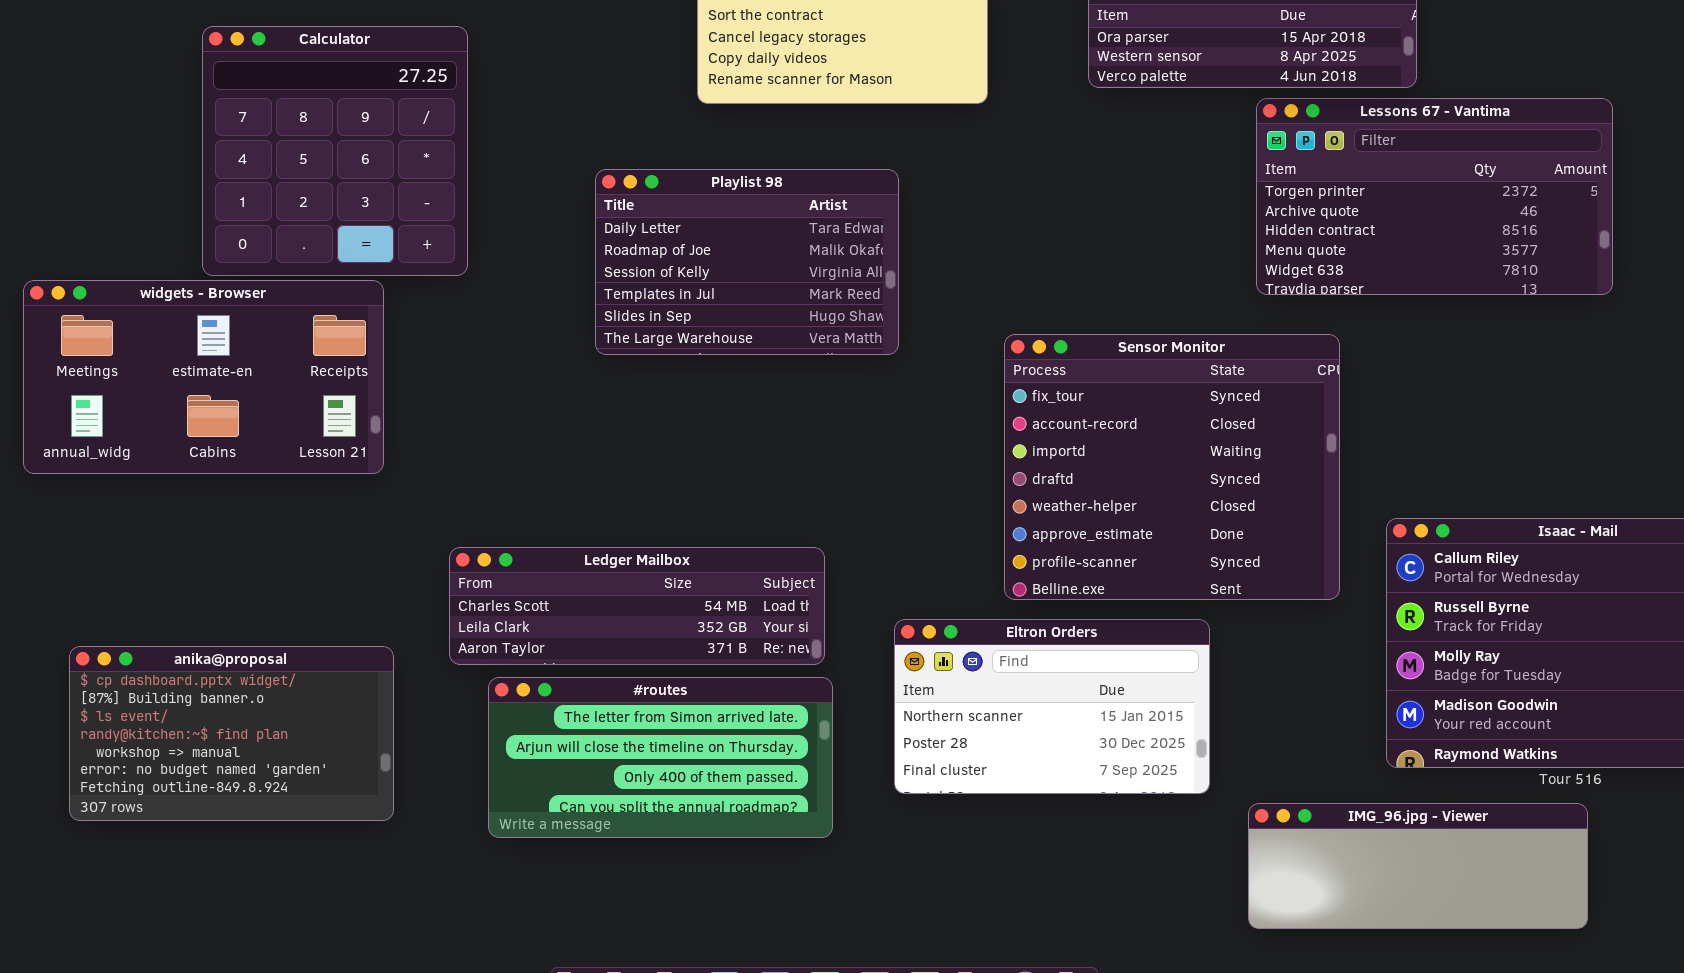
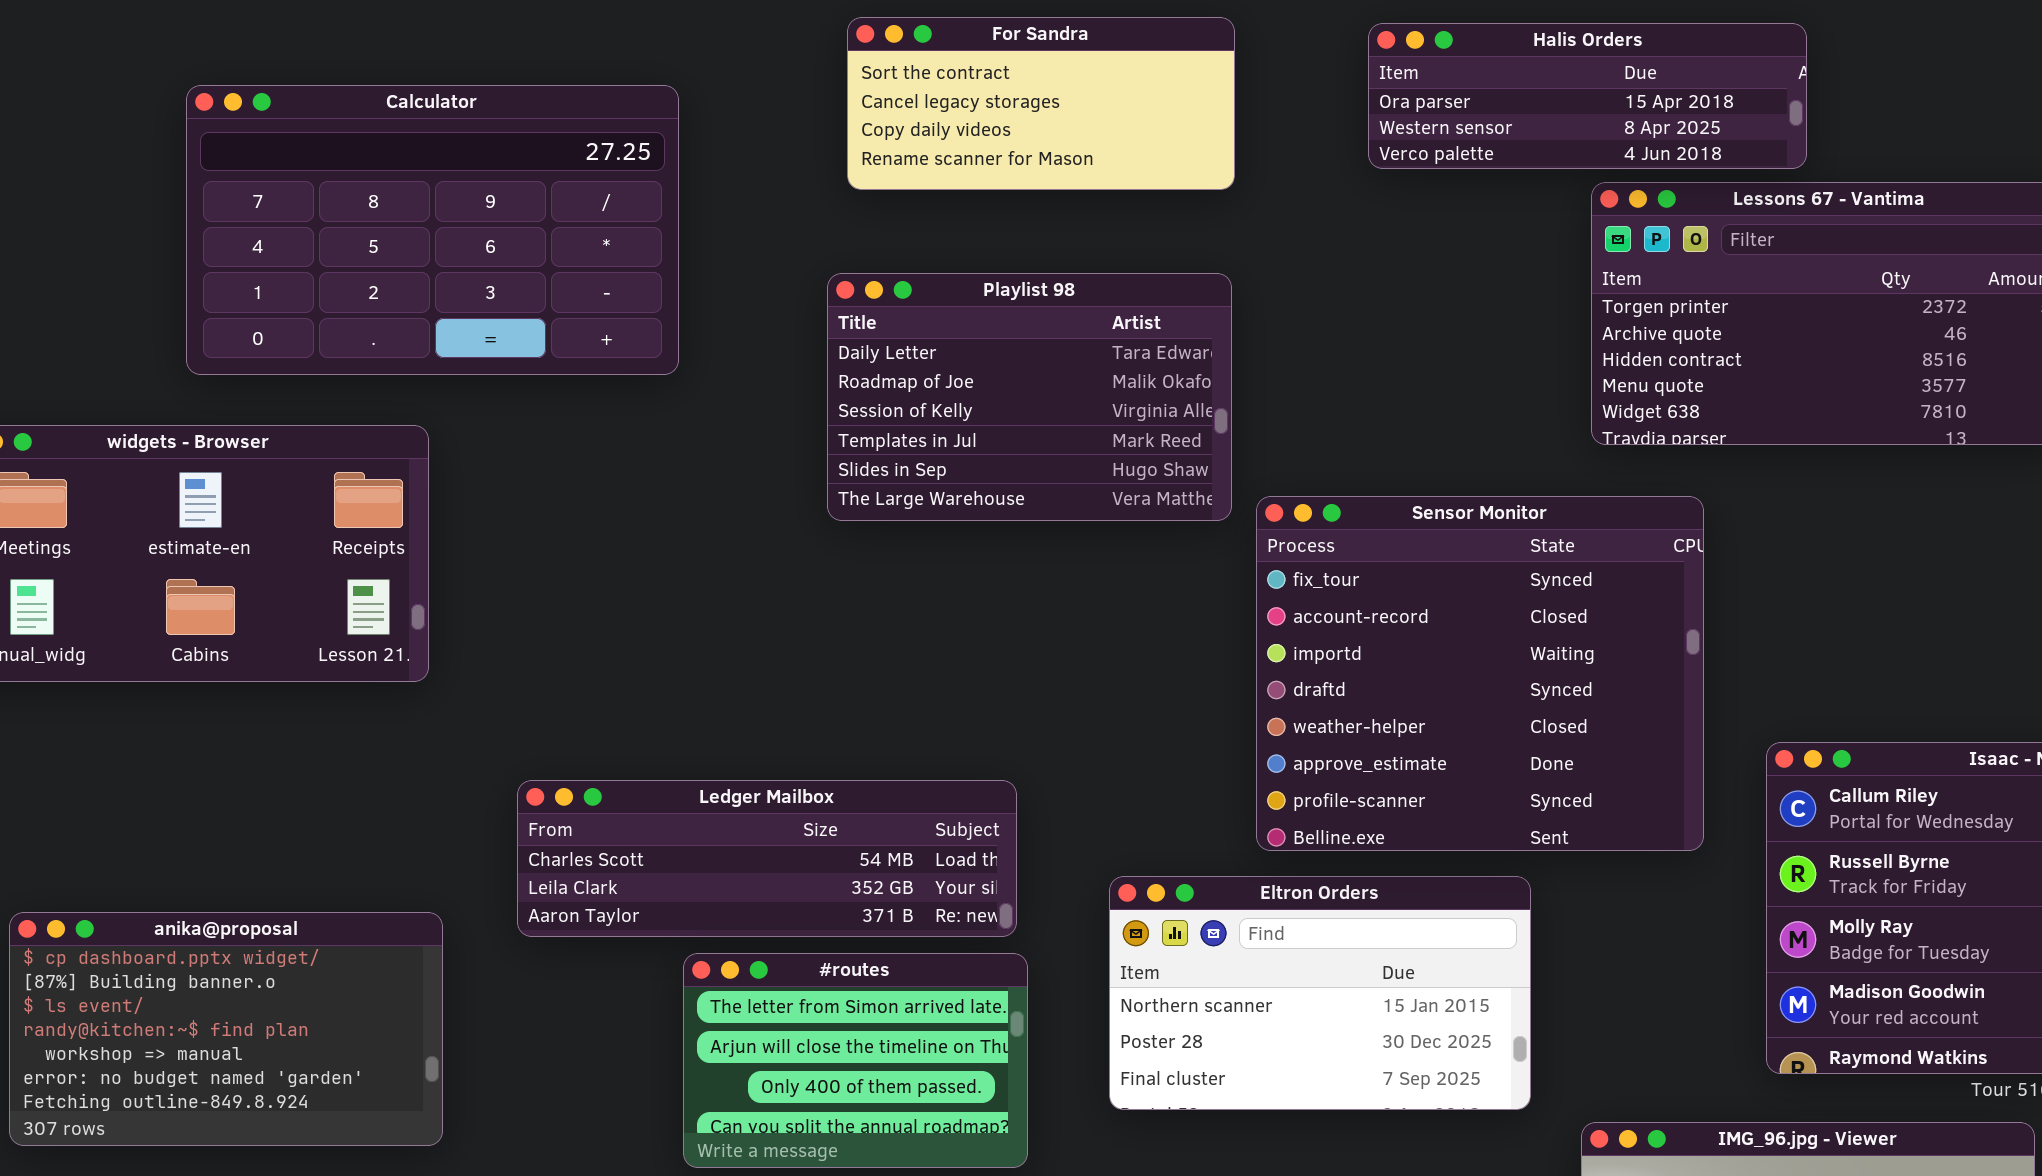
Calculator: [202,26,468,276] -> [186,85,679,375], resized
Playlist 98: [595,169,899,355] -> [827,273,1232,521], moved
#routes: [488,677,833,838] -> [683,953,1028,1168], resized

